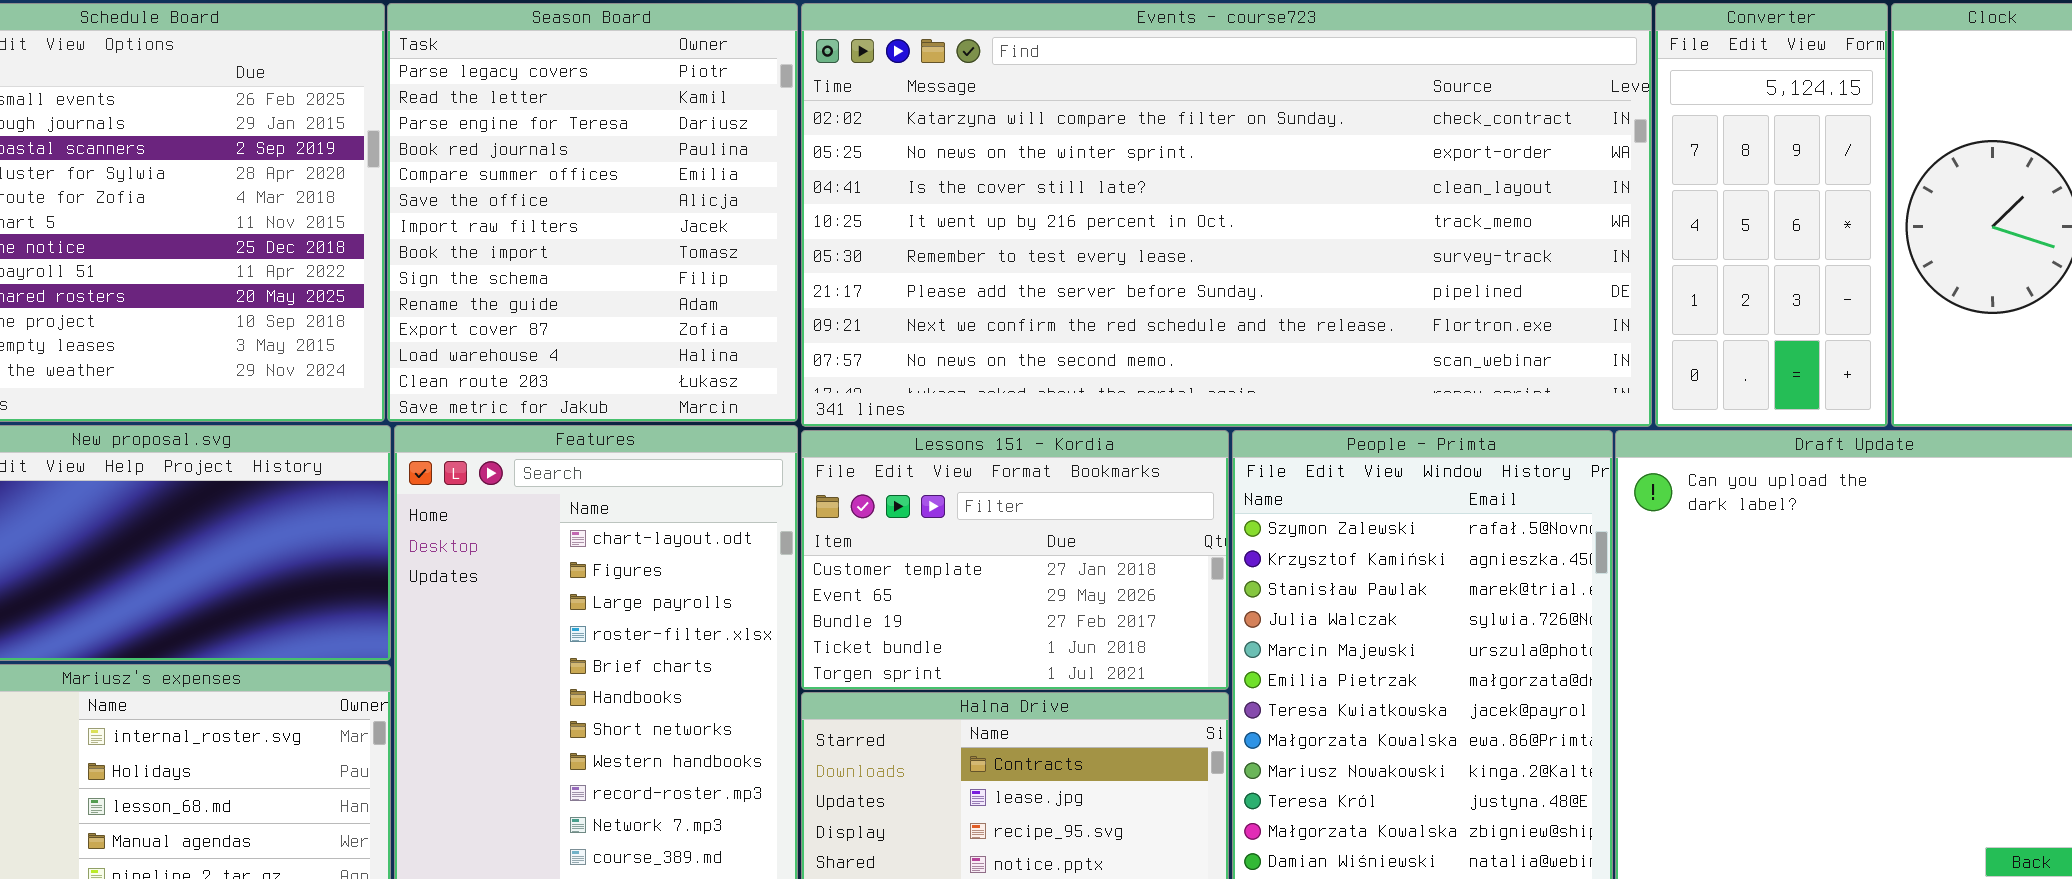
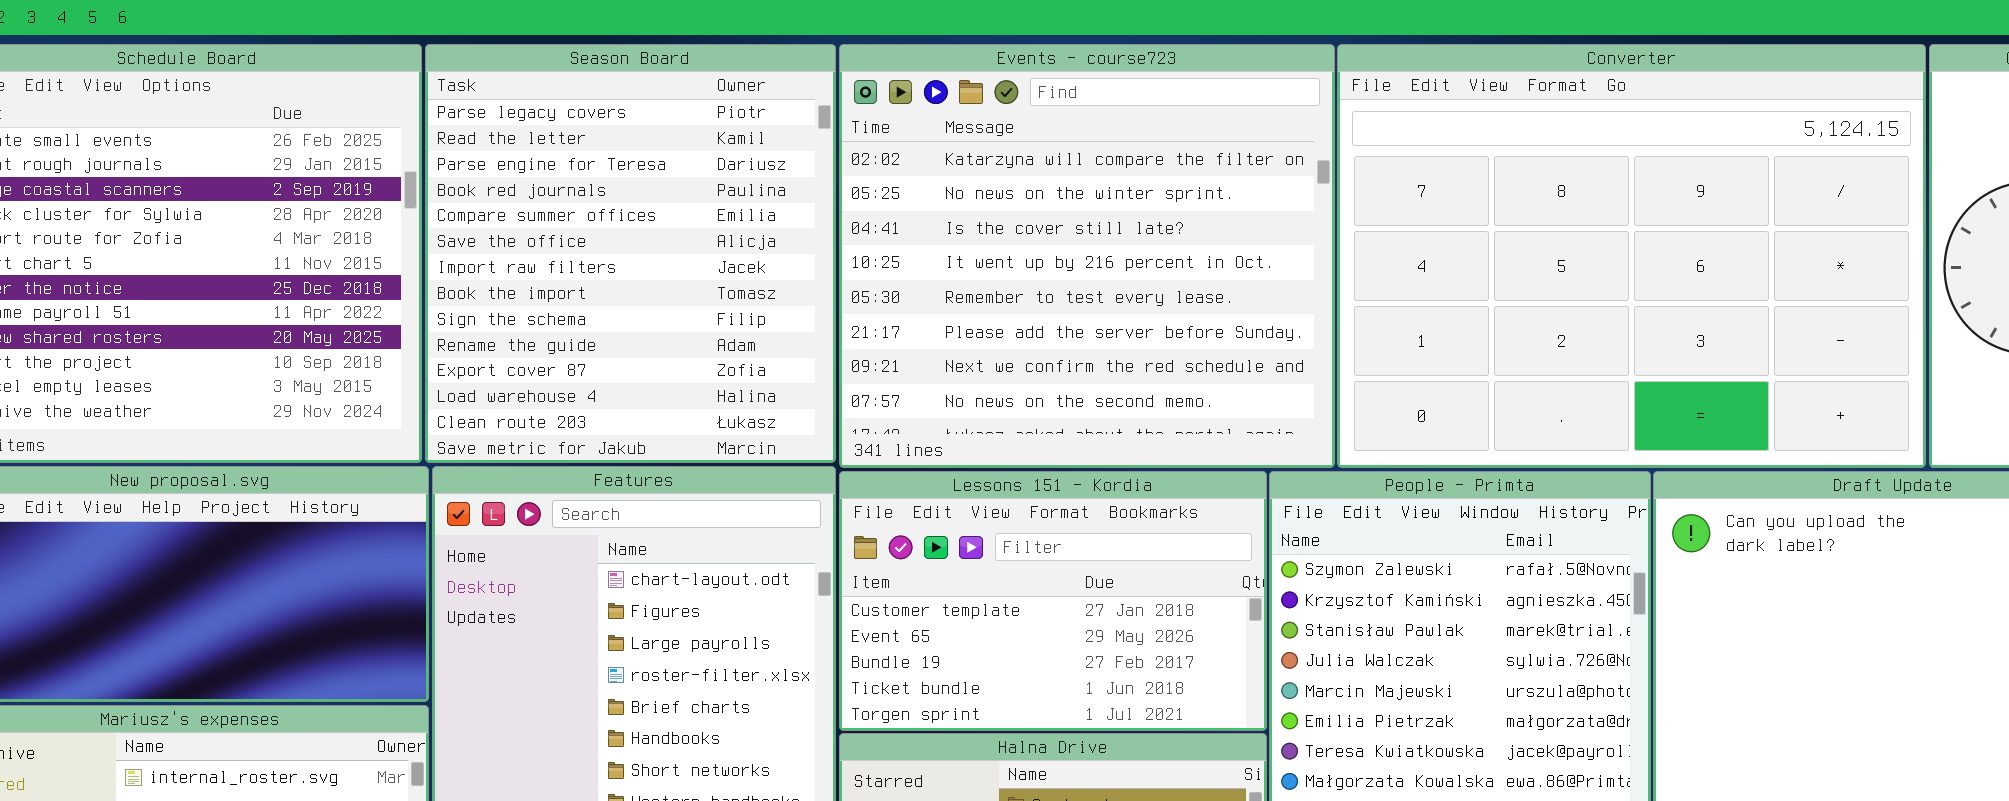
Events - course723: [801,3,1652,427] -> [839,44,1335,468], resized
Converter: [1655,3,1888,427] -> [1337,44,1926,468], resized

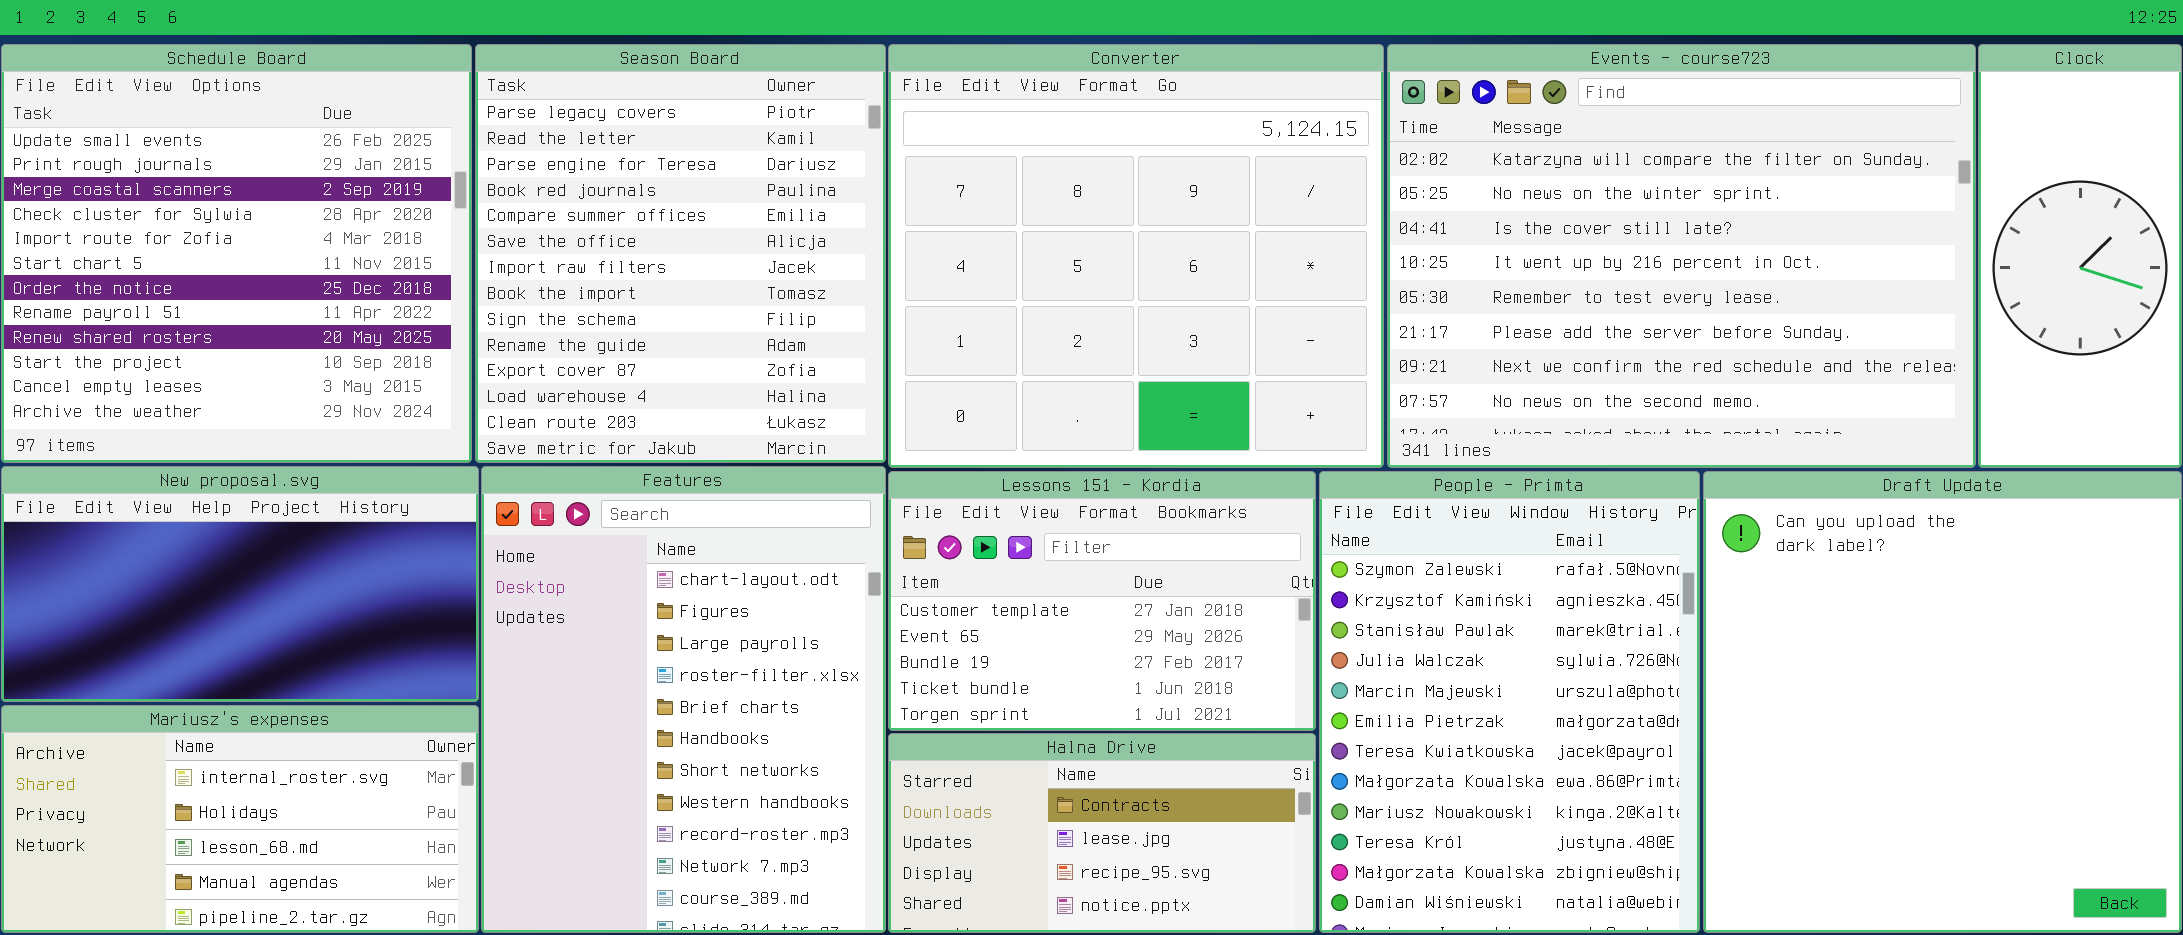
Events - course723: [839,44,1335,468] -> [1387,44,1976,468], moved, resized
Converter: [1337,44,1926,468] -> [888,44,1384,468], moved, resized

